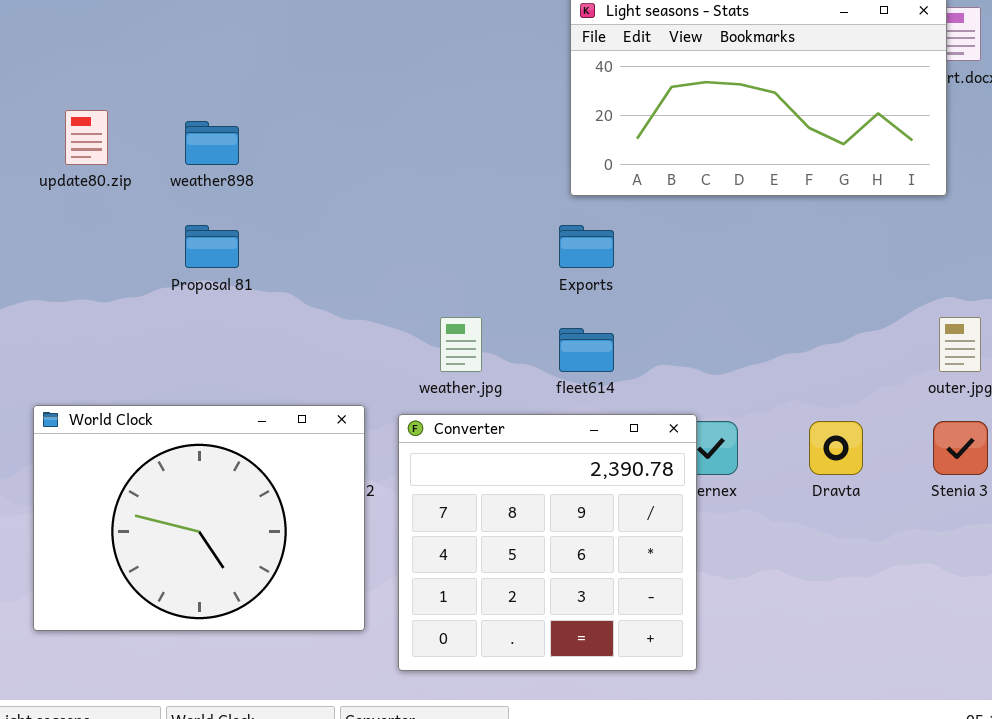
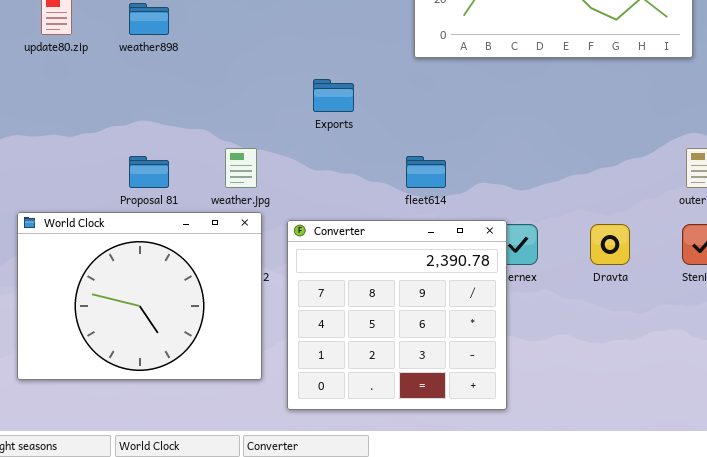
Proposal 81: [185,225,239,268] -> [129,156,169,188], moved
Exports: [559,225,614,268] -> [313,79,354,112], moved
weather.jpg: [440,317,482,372] -> [225,148,257,188], moved

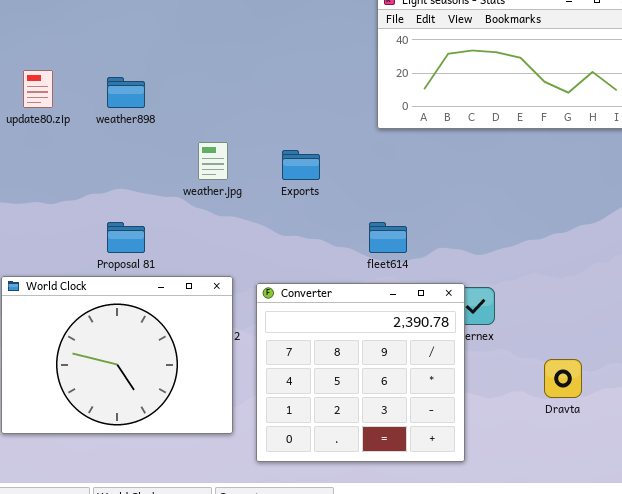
weather.jpg: [225,148,257,188] -> [198,142,228,180], moved
Dravta: [590,224,630,265] -> [544,359,582,398], moved

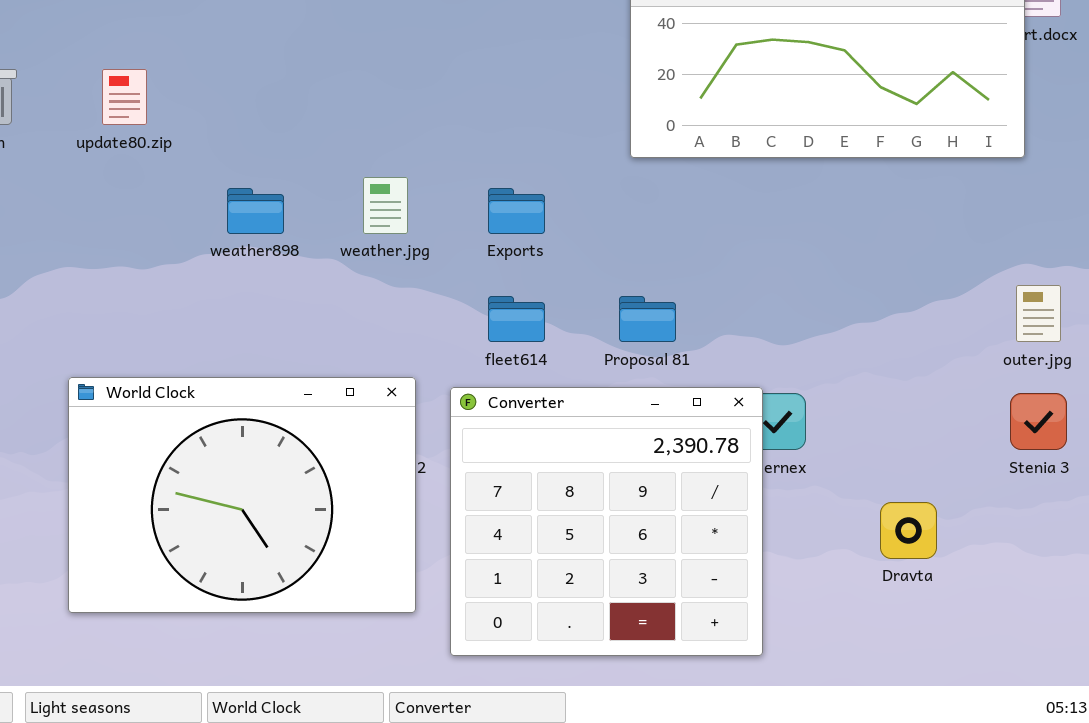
weather898: [107,77,145,108] -> [227,188,284,234], moved
Proposal 81: [107,222,145,253] -> [619,296,676,342], moved
fleet614: [369,222,407,253] -> [488,296,545,342], moved

